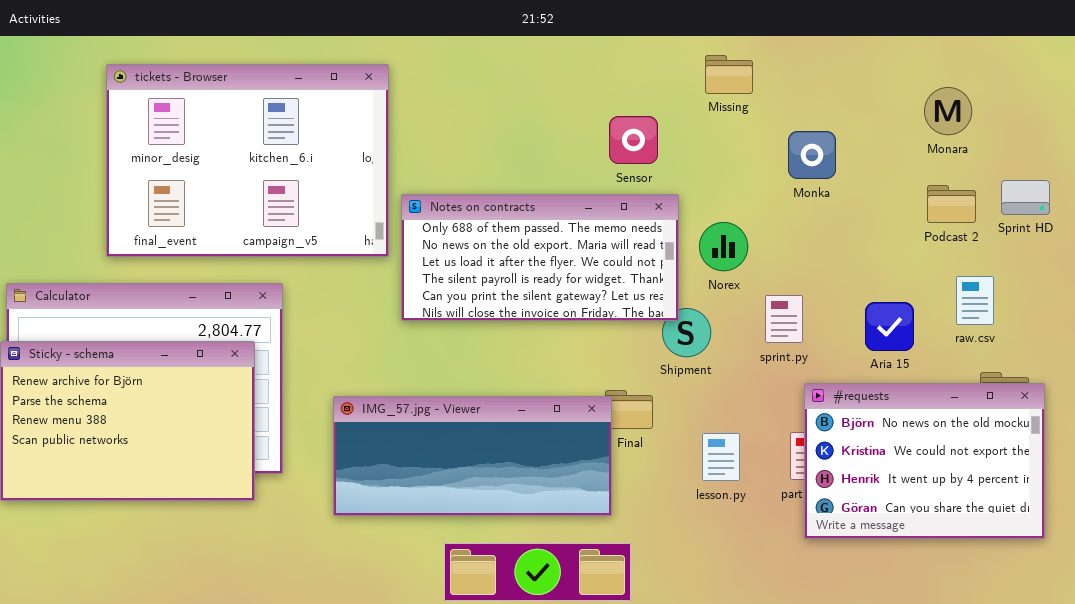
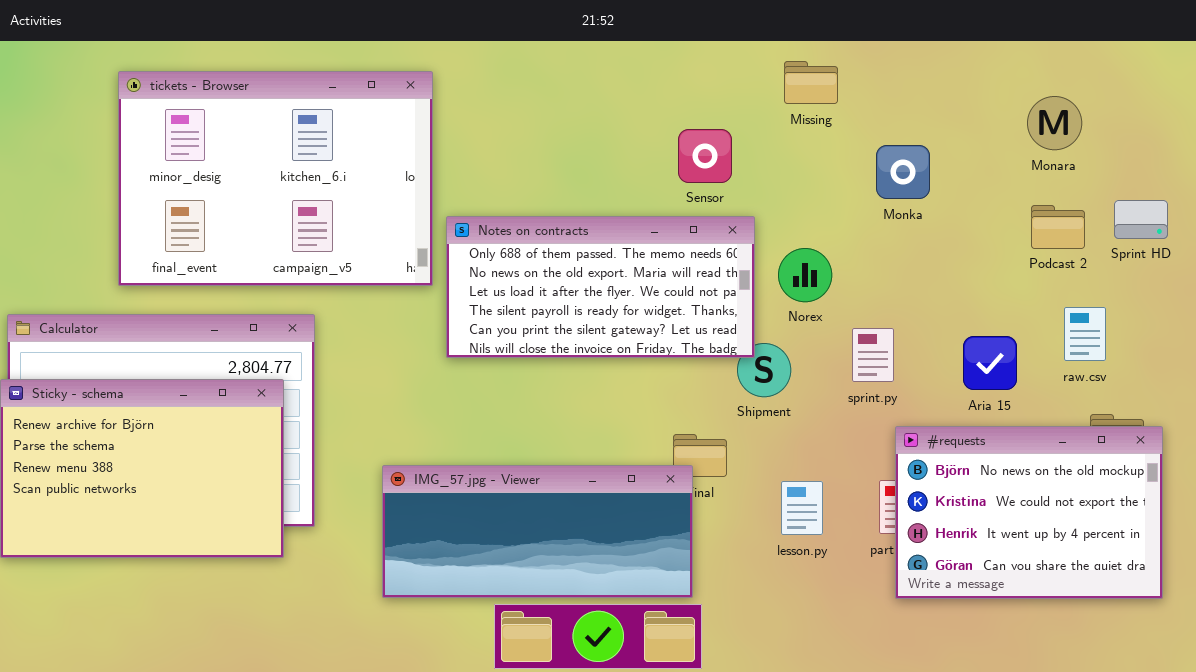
IMG_57.jpg - Viewer: [333,396,612,516] -> [382,465,693,598], moved

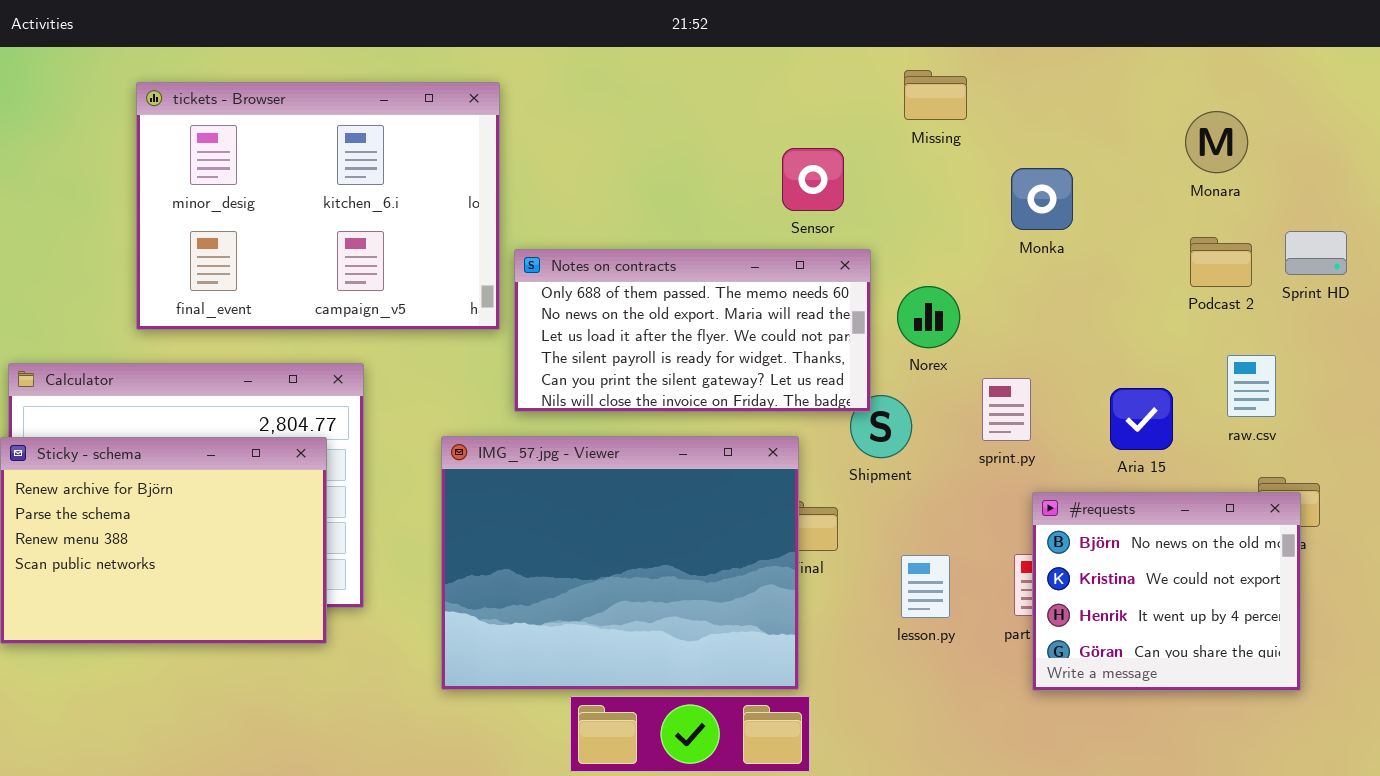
#requests: [895,426,1163,599] -> [1032,492,1301,691], resized
IMG_57.jpg - Viewer: [382,465,693,598] -> [441,436,799,690], resized

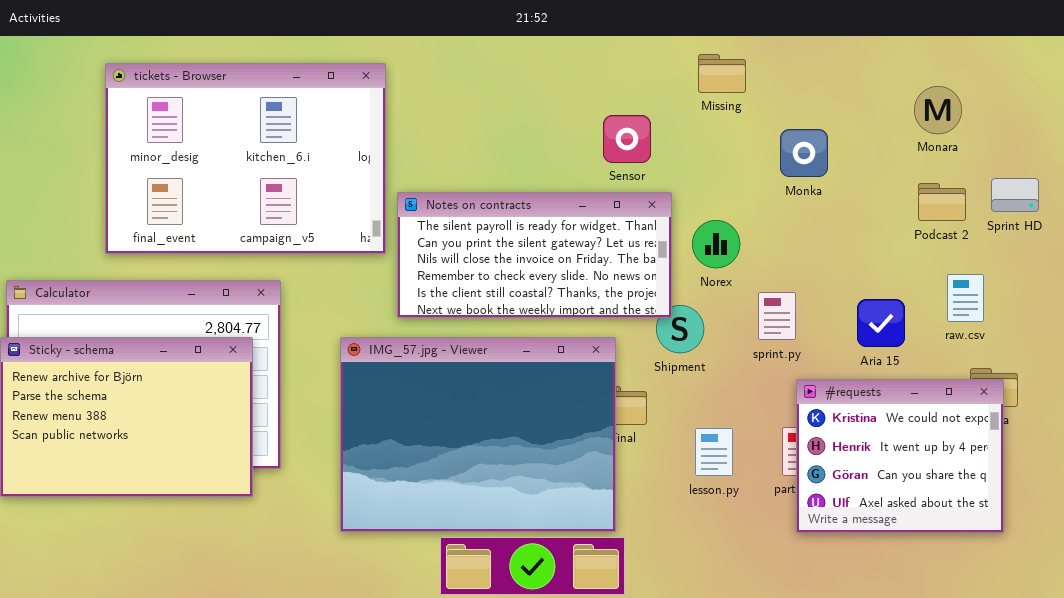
Notes on contracts: [514,249,871,412] -> [397,192,672,318], scrolled down 3 rows
#requests: [1032,492,1301,691] -> [796,379,1004,533], scrolled down 1 row

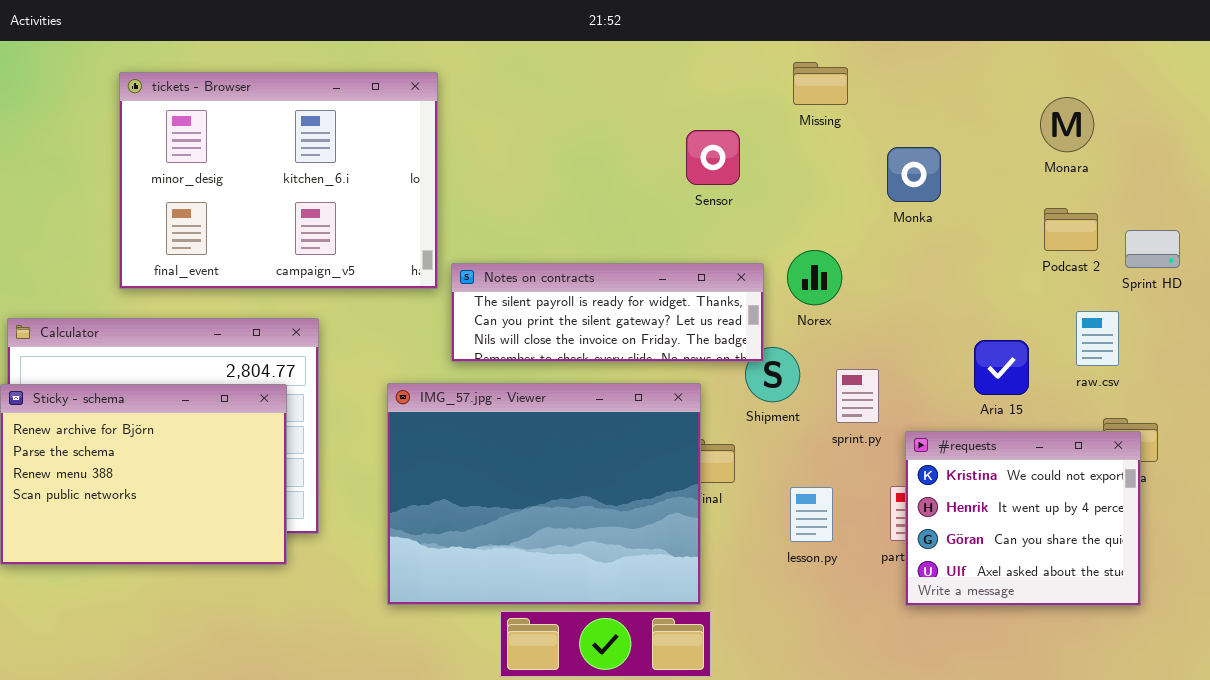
Sprint HD: [991,178,1039,212] -> [1125,230,1180,268], moved
Notes on contracts: [397,192,672,318] -> [451,263,764,362], resized
sprint.py: [758,292,796,340] -> [836,369,879,423], moved

